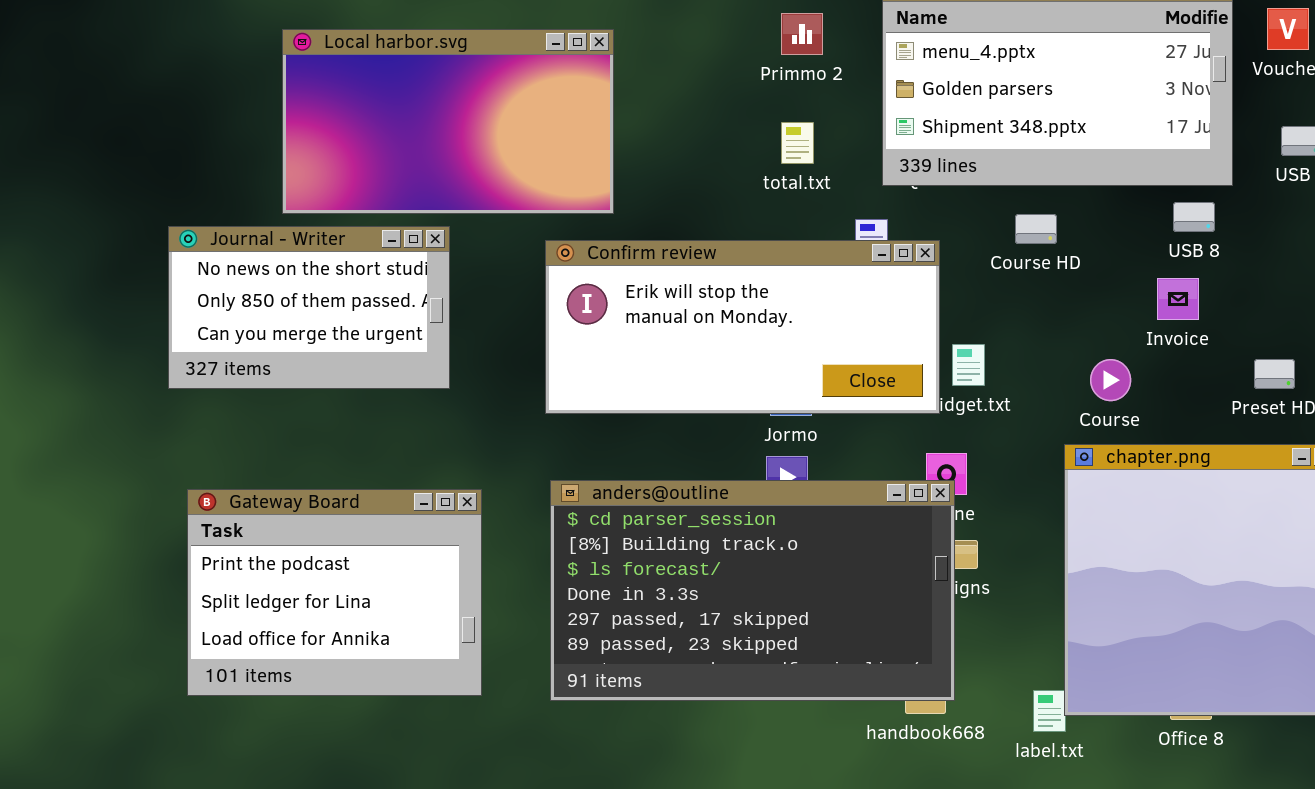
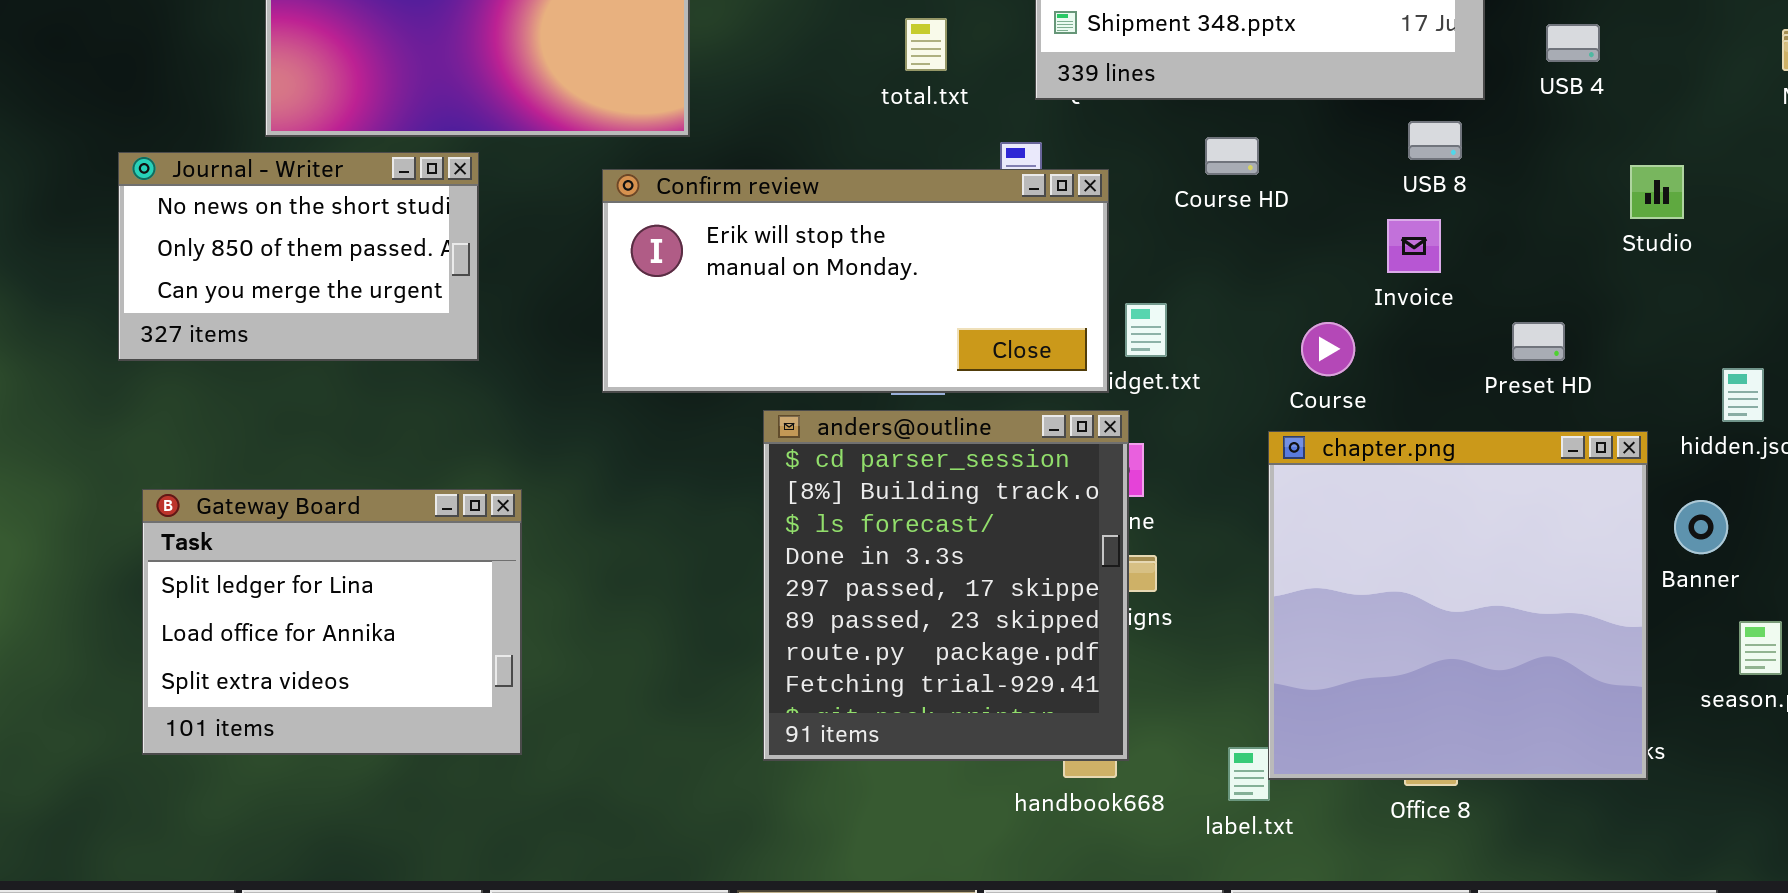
anders@outline: [550,480,955,701] -> [763,410,1129,761], resized
Gateway Board: [187,489,482,696] -> [142,489,522,755], scrolled down 1 row

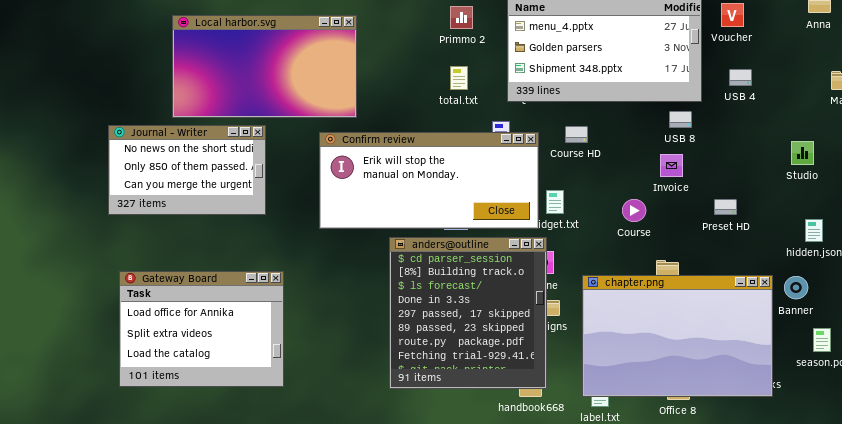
Course HD: [1205,137,1259,175] -> [565,126,588,143], moved
Studio: [1630,165,1684,219] -> [791,141,814,165], moved
chapter.png: [1268,431,1648,780] -> [582,275,773,397], resized
Gateway Board: [142,489,522,755] -> [119,271,284,387], scrolled down 1 row

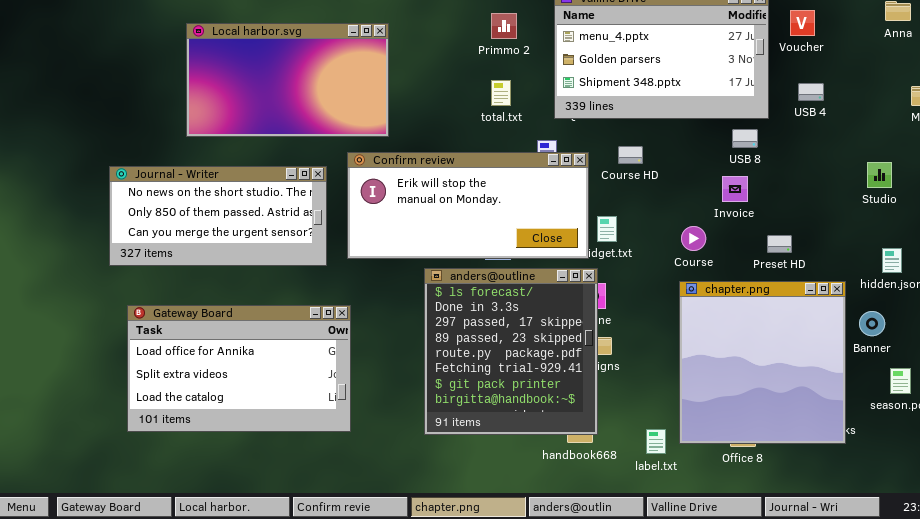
Journal - Writer: [108,125,266,215] -> [109,166,327,266], moved, resized
Preset HD: [714,199,737,215] -> [767,235,792,253], moved
anders@outline: [389,237,547,389] -> [424,268,598,435], scrolled down 2 rows
Gateway Board: [119,271,284,387] -> [127,305,351,432], resized
chapter.png: [582,275,773,397] -> [679,281,846,444], resized

